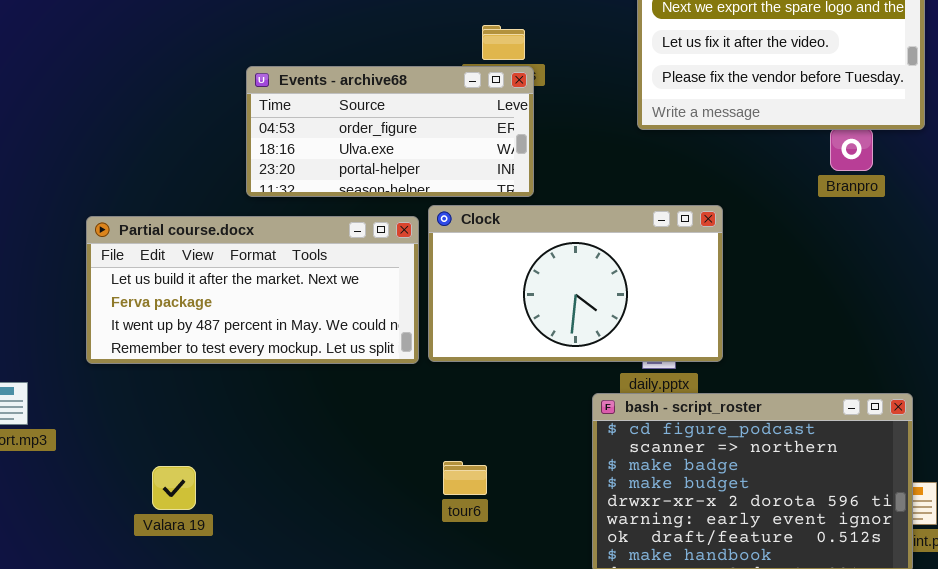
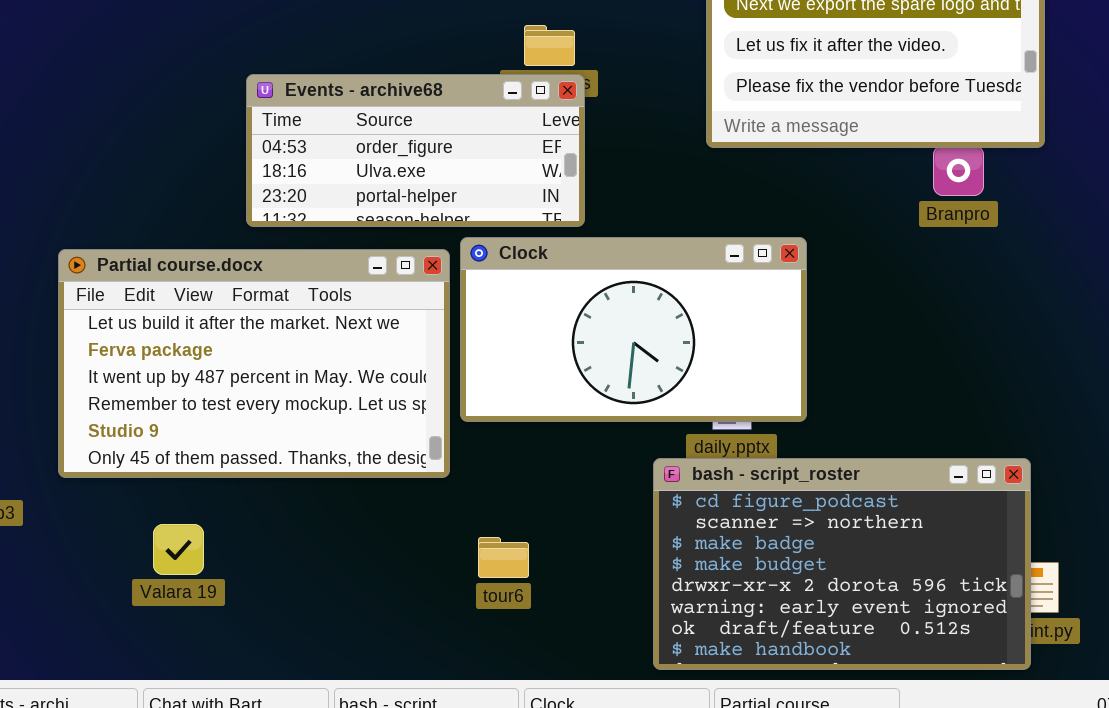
Partial course.docx: [86,216,419,364] -> [58,249,450,478], resized
Valara 19: [152,466,196,510] -> [153,524,204,575], moved

